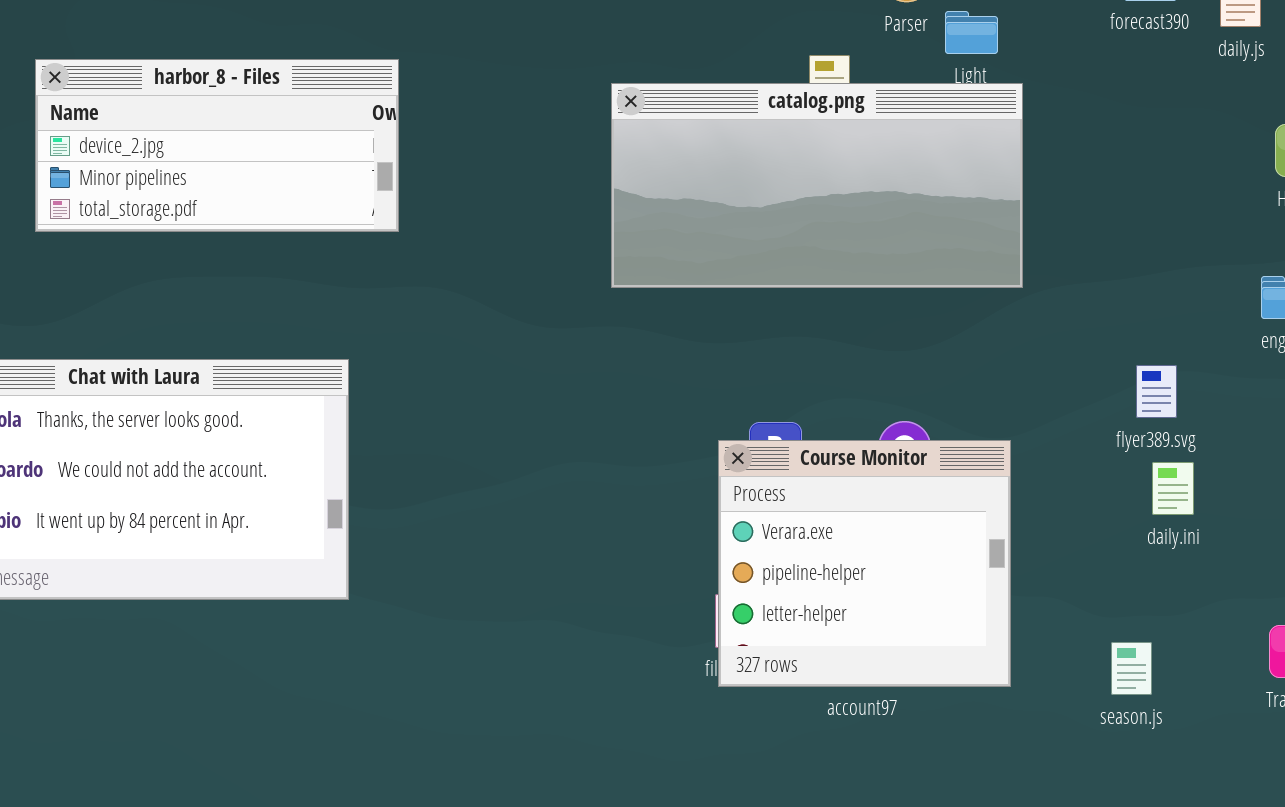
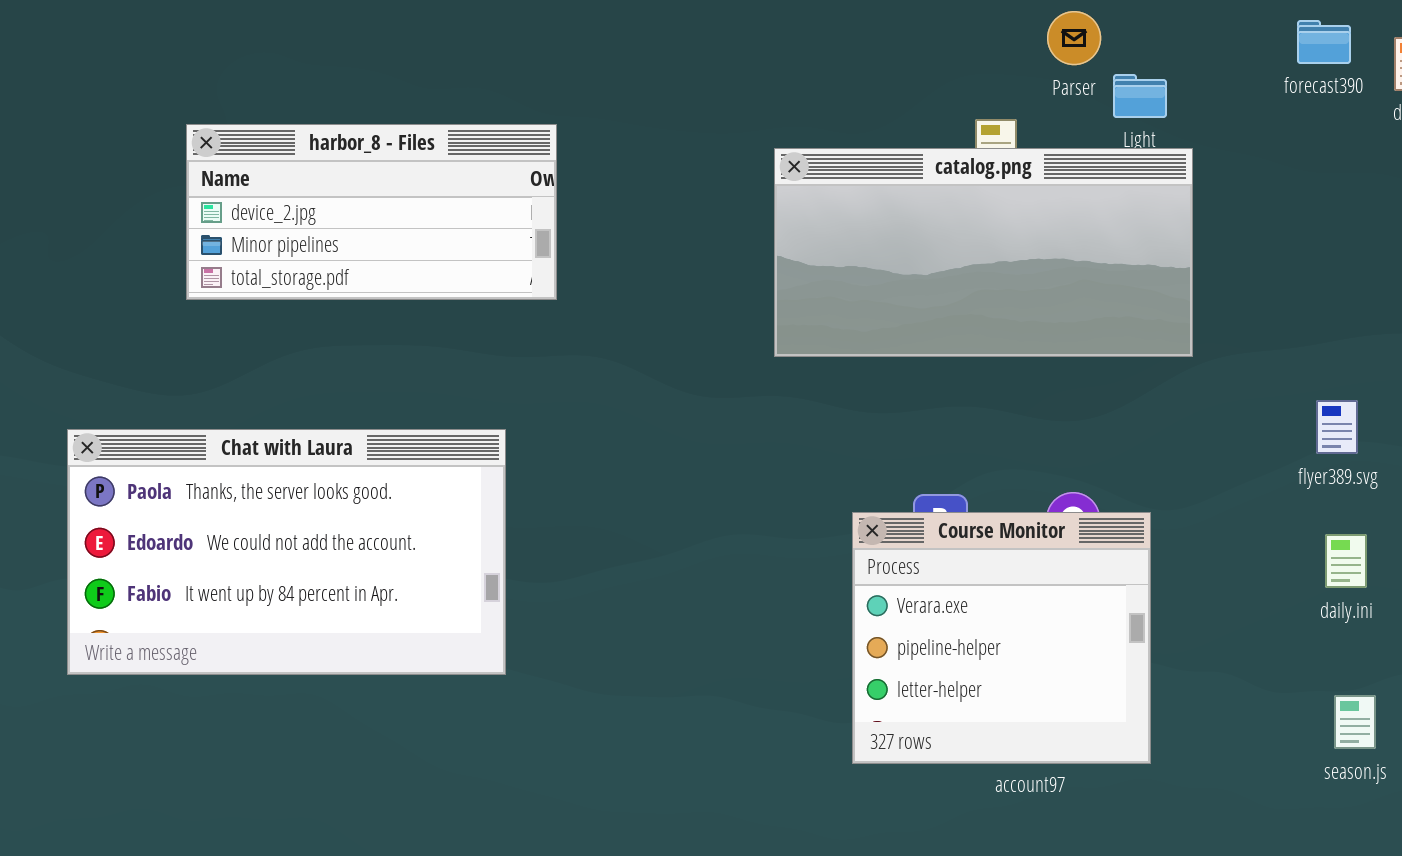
flyer389.svg: [1136,365,1177,418] -> [1316,400,1358,454], moved
Course Monitor: [718,440,1011,687] -> [852,512,1151,764], moved
season.js: [1111,642,1152,695] -> [1334,695,1376,749], moved

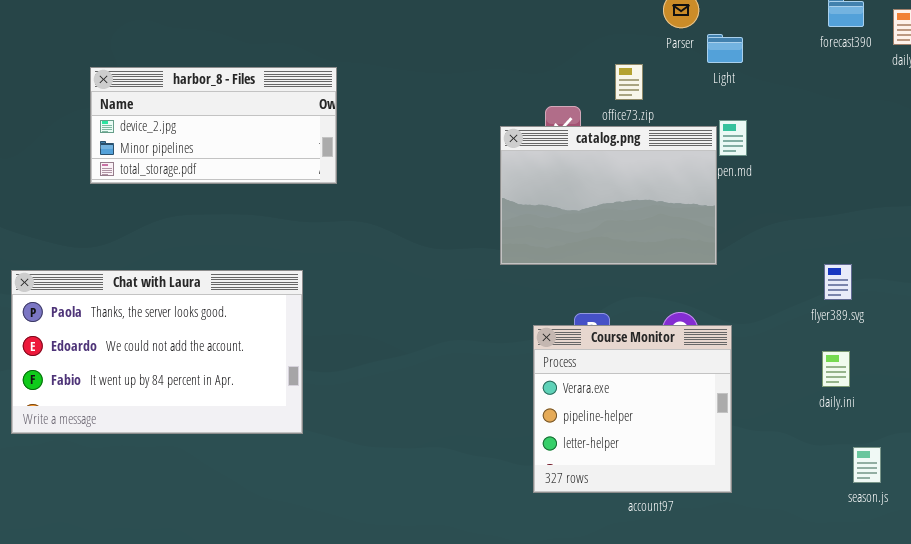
catalog.png: [774,148,1193,357] -> [500,126,717,265], moved, resized
flyer389.svg: [1316,400,1358,454] -> [824,264,852,300], moved
daily.ini: [1325,534,1367,588] -> [822,351,850,387], moved

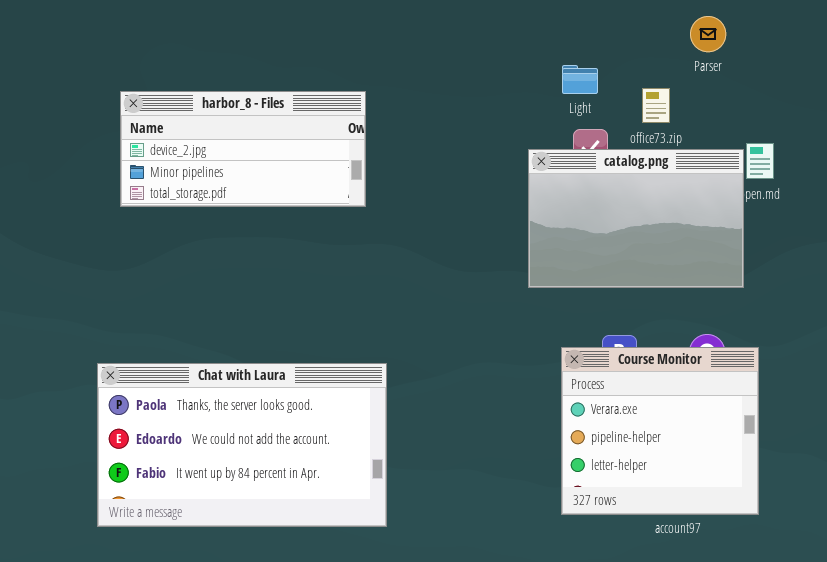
Light: [707,34,743,63] -> [562,65,598,94], moved
Chat with Laura: [11,270,303,434] -> [97,363,387,527], moved

